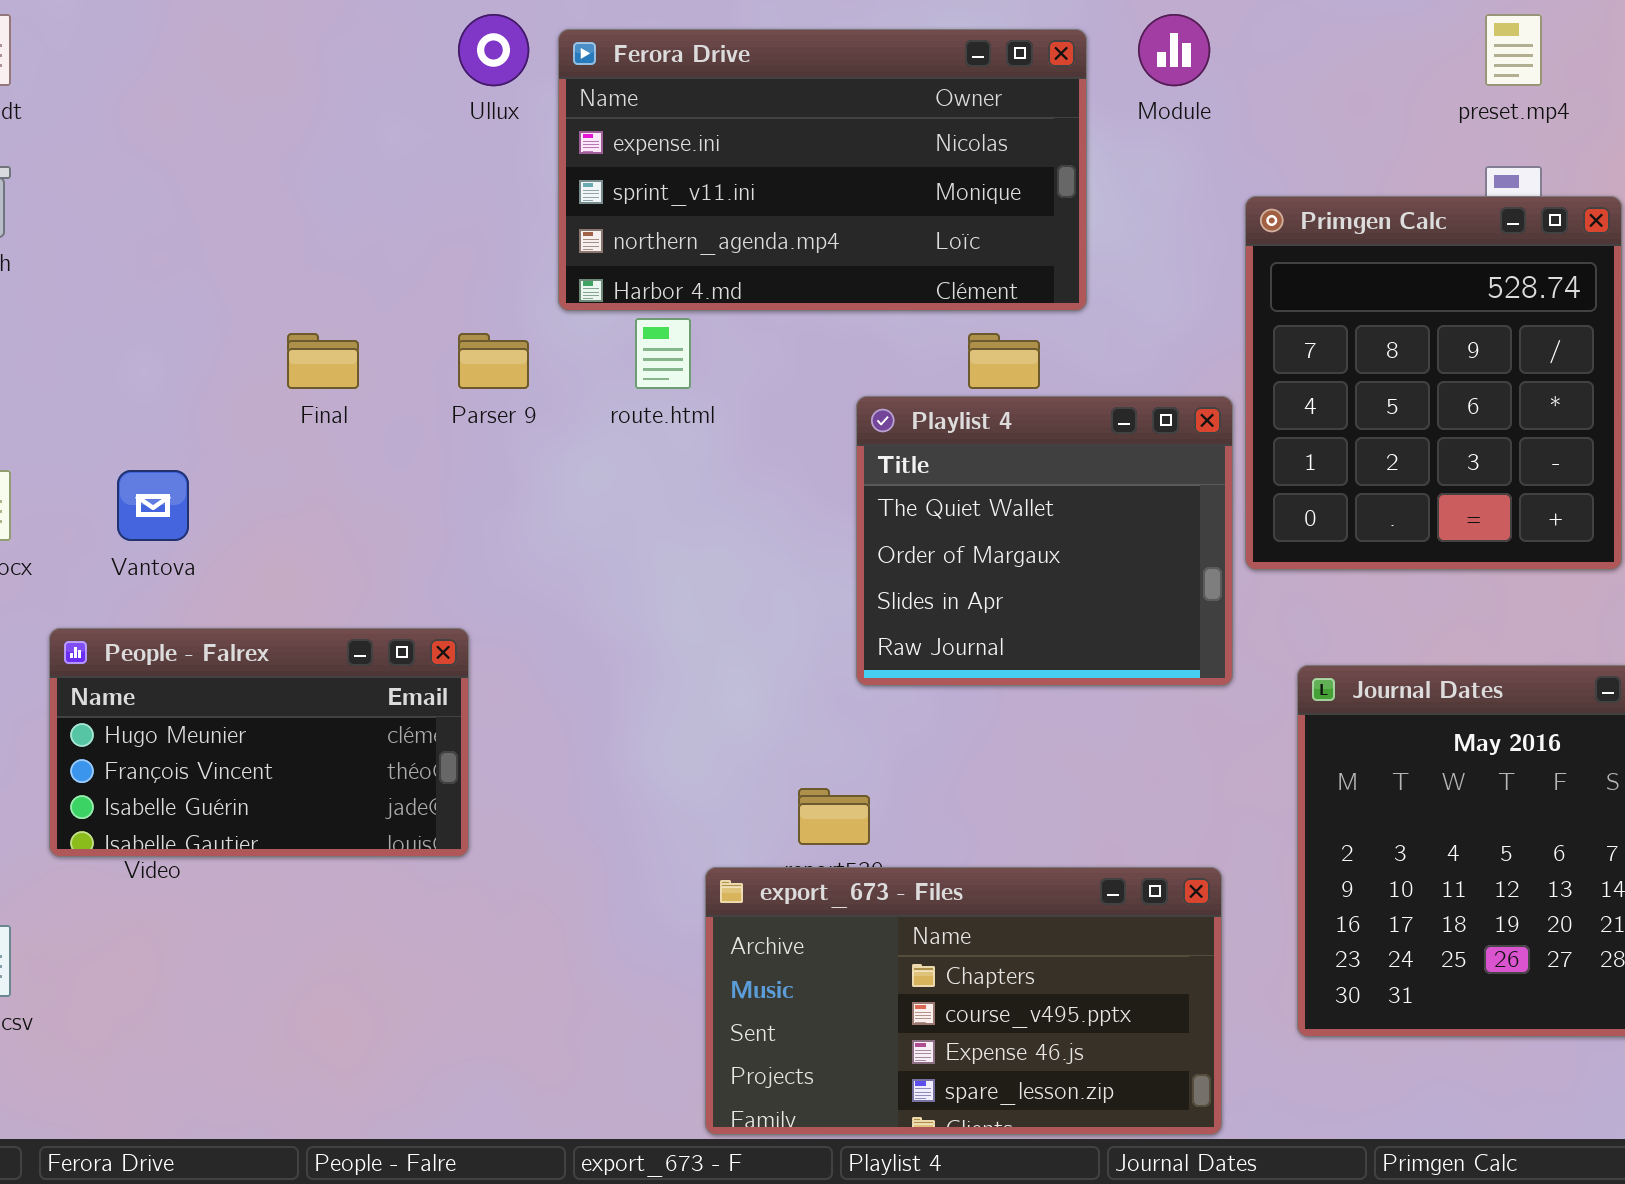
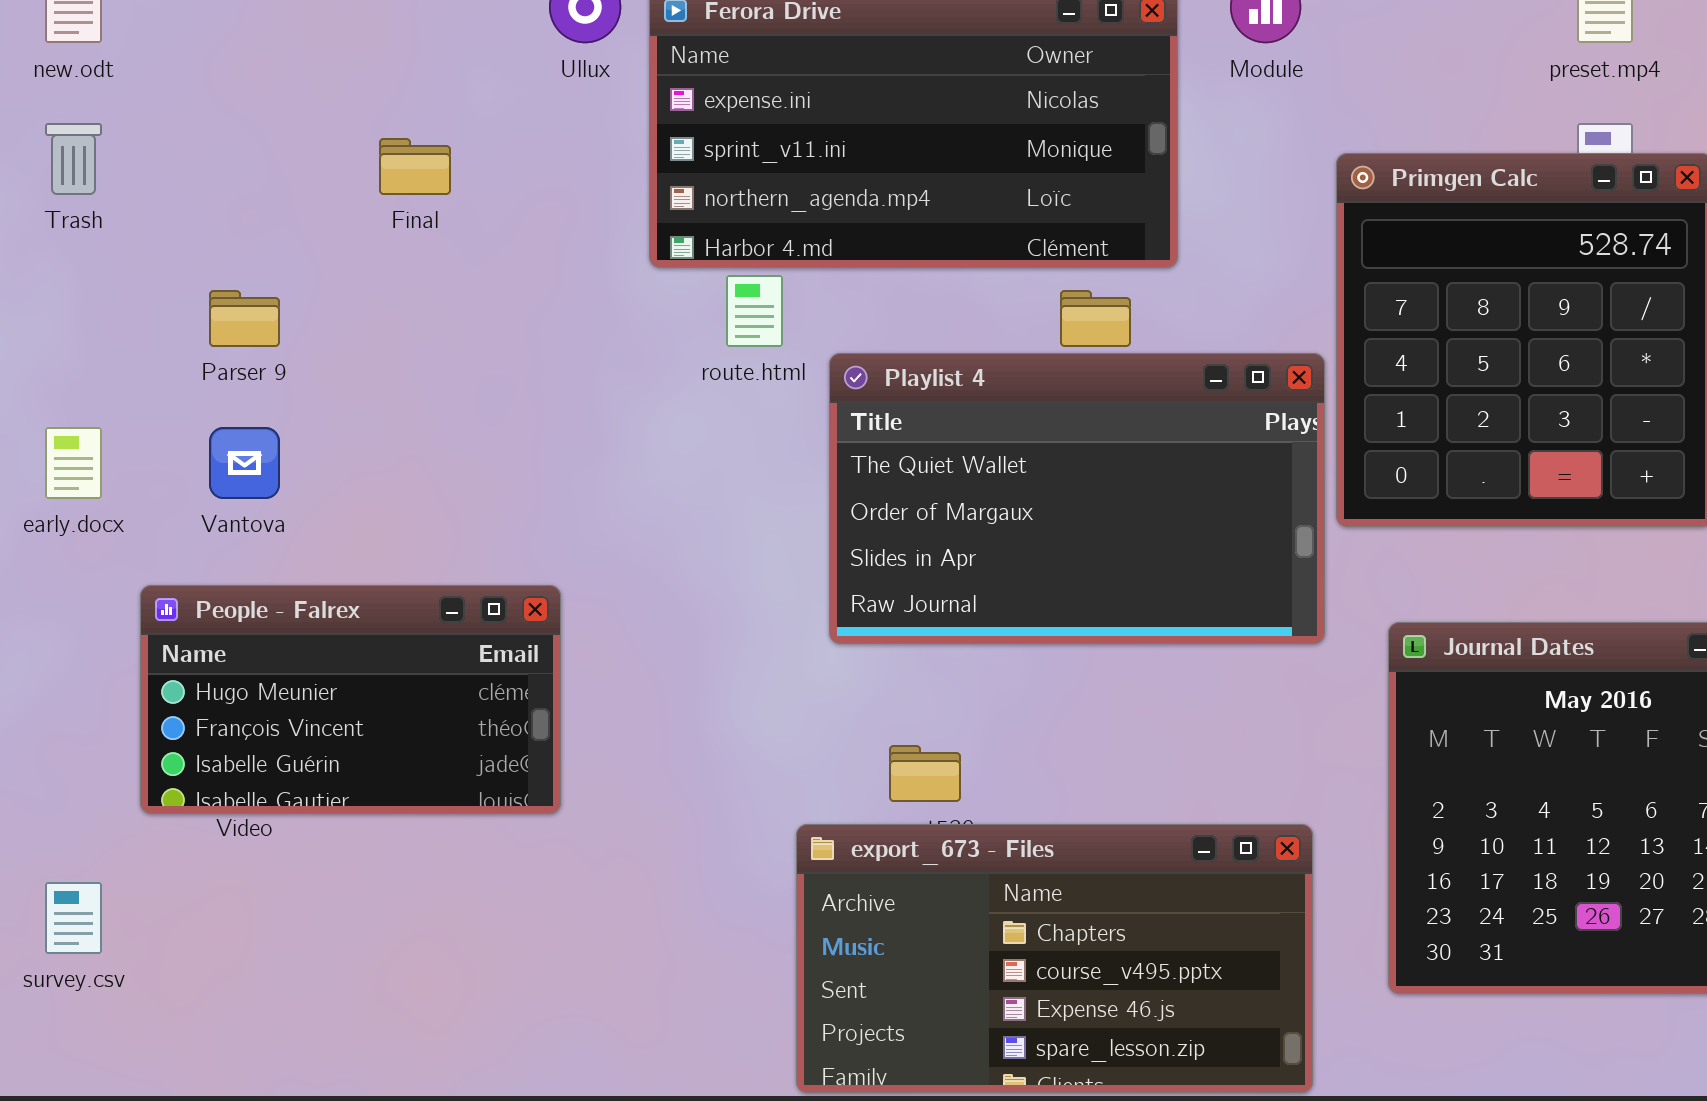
Final: [287,333,359,389] -> [379,138,451,195], moved
Parser 9: [458,333,529,389] -> [209,290,280,347], moved
Playlist 4: [856,396,1233,686] -> [829,353,1325,644], resized

